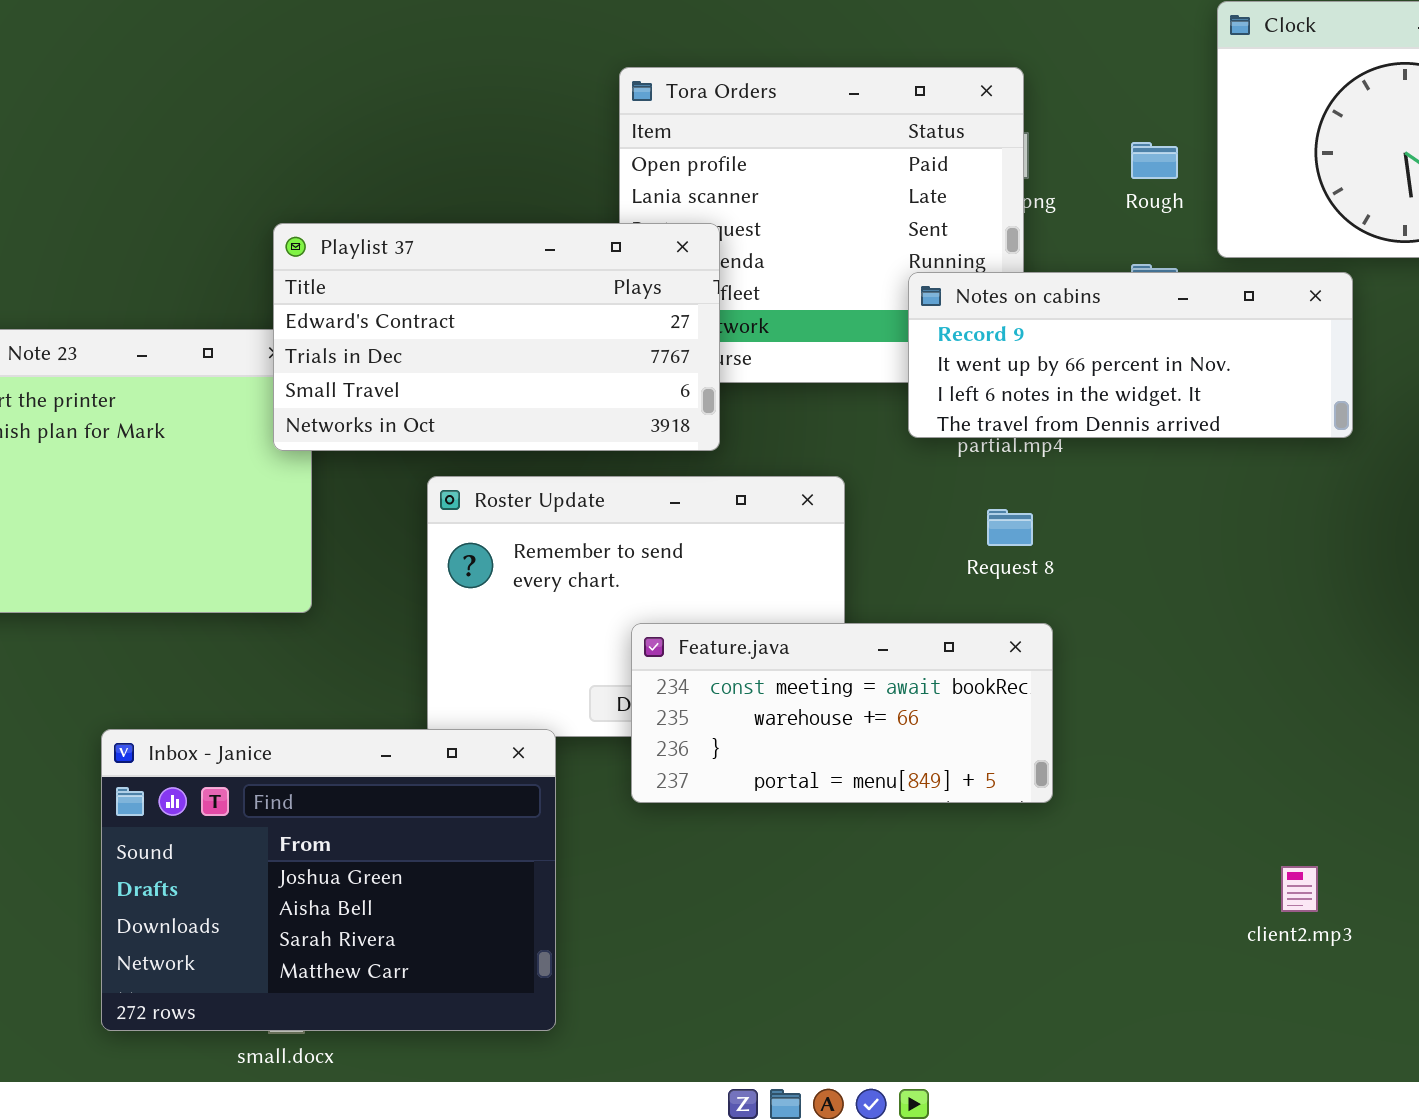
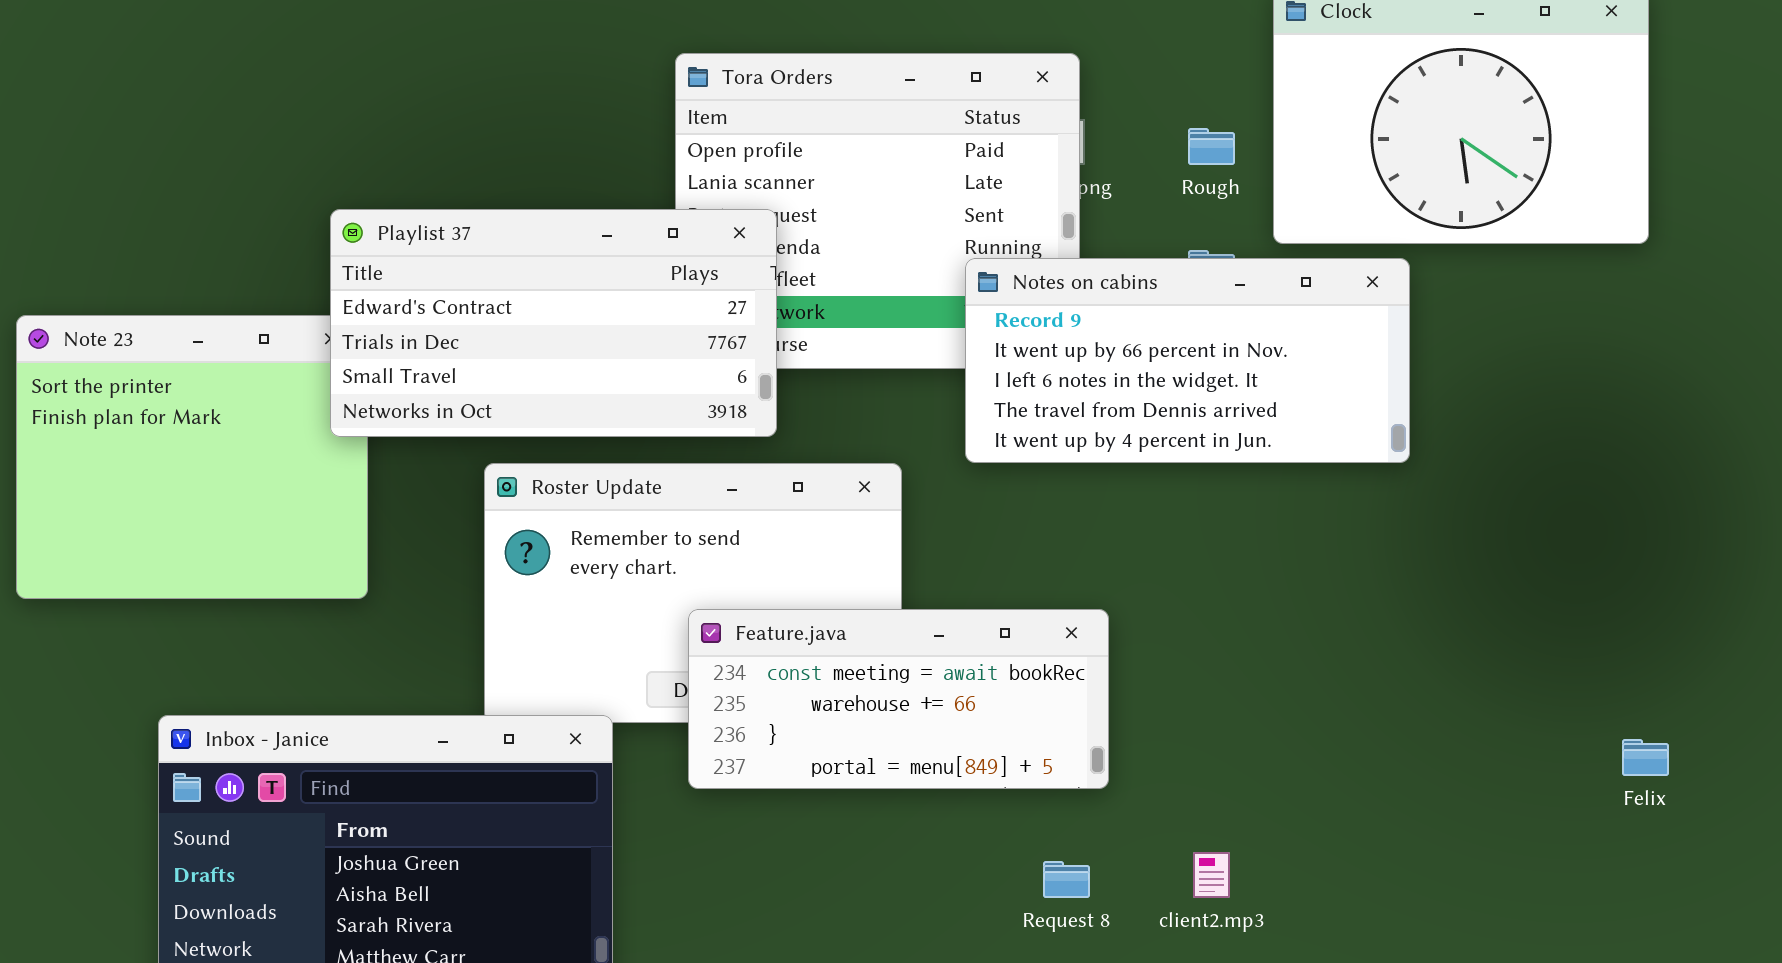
Notes on cabins: [908,272,1353,438] -> [965,258,1410,463], resized
Request 8: [987,509,1033,546] -> [1043,861,1090,898], moved
client2.mp3: [1281,866,1318,912] -> [1193,852,1230,898], moved

